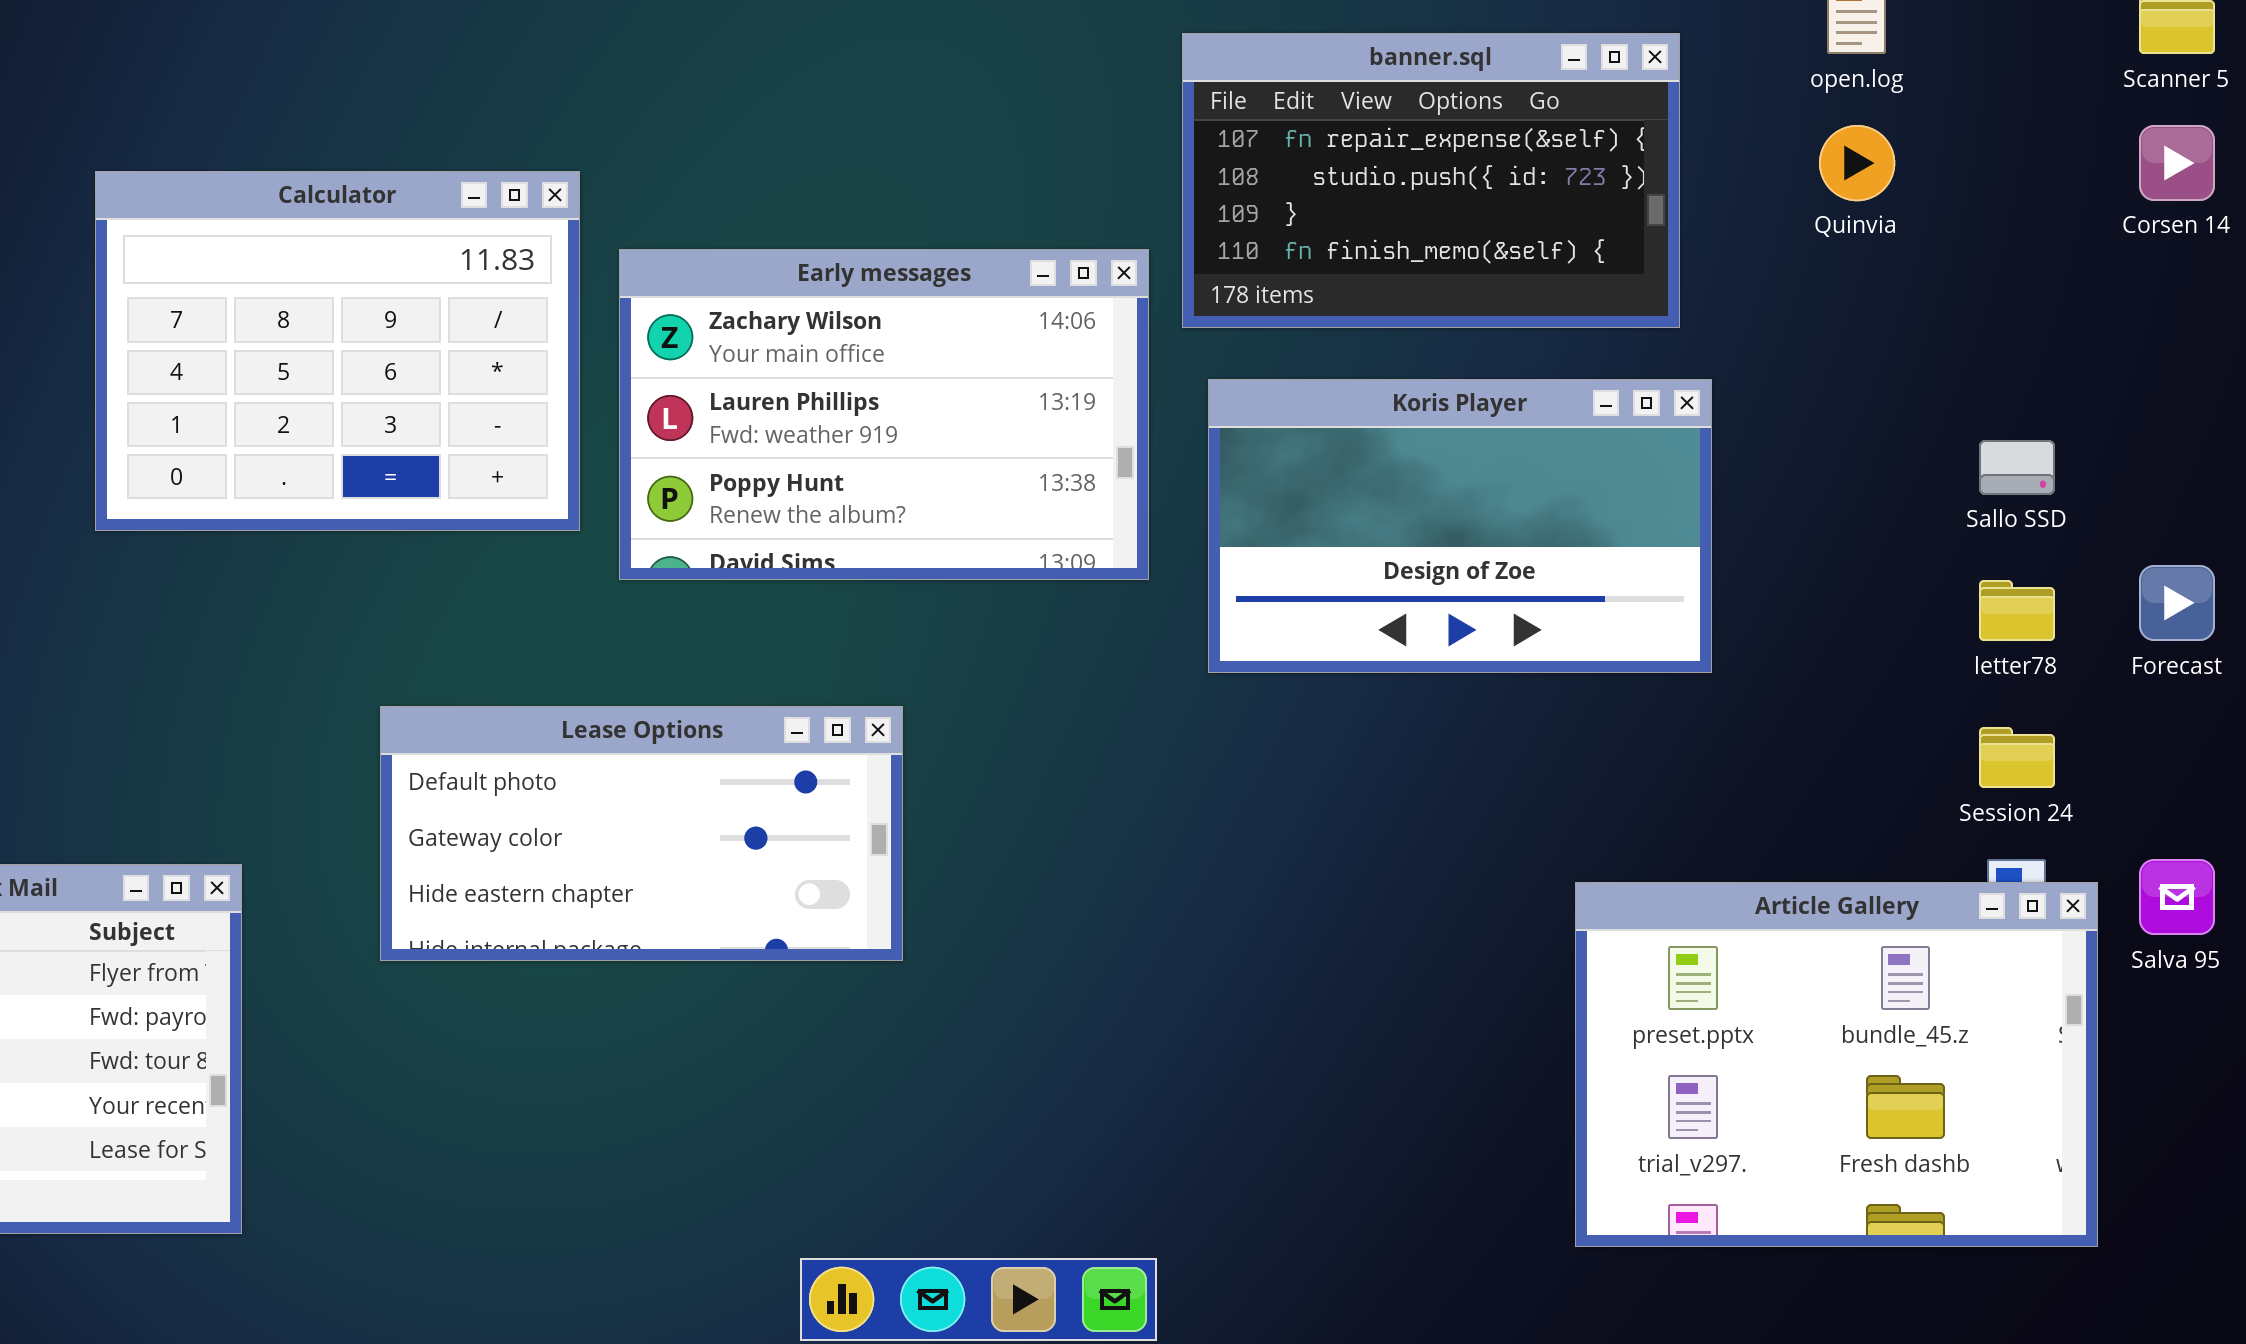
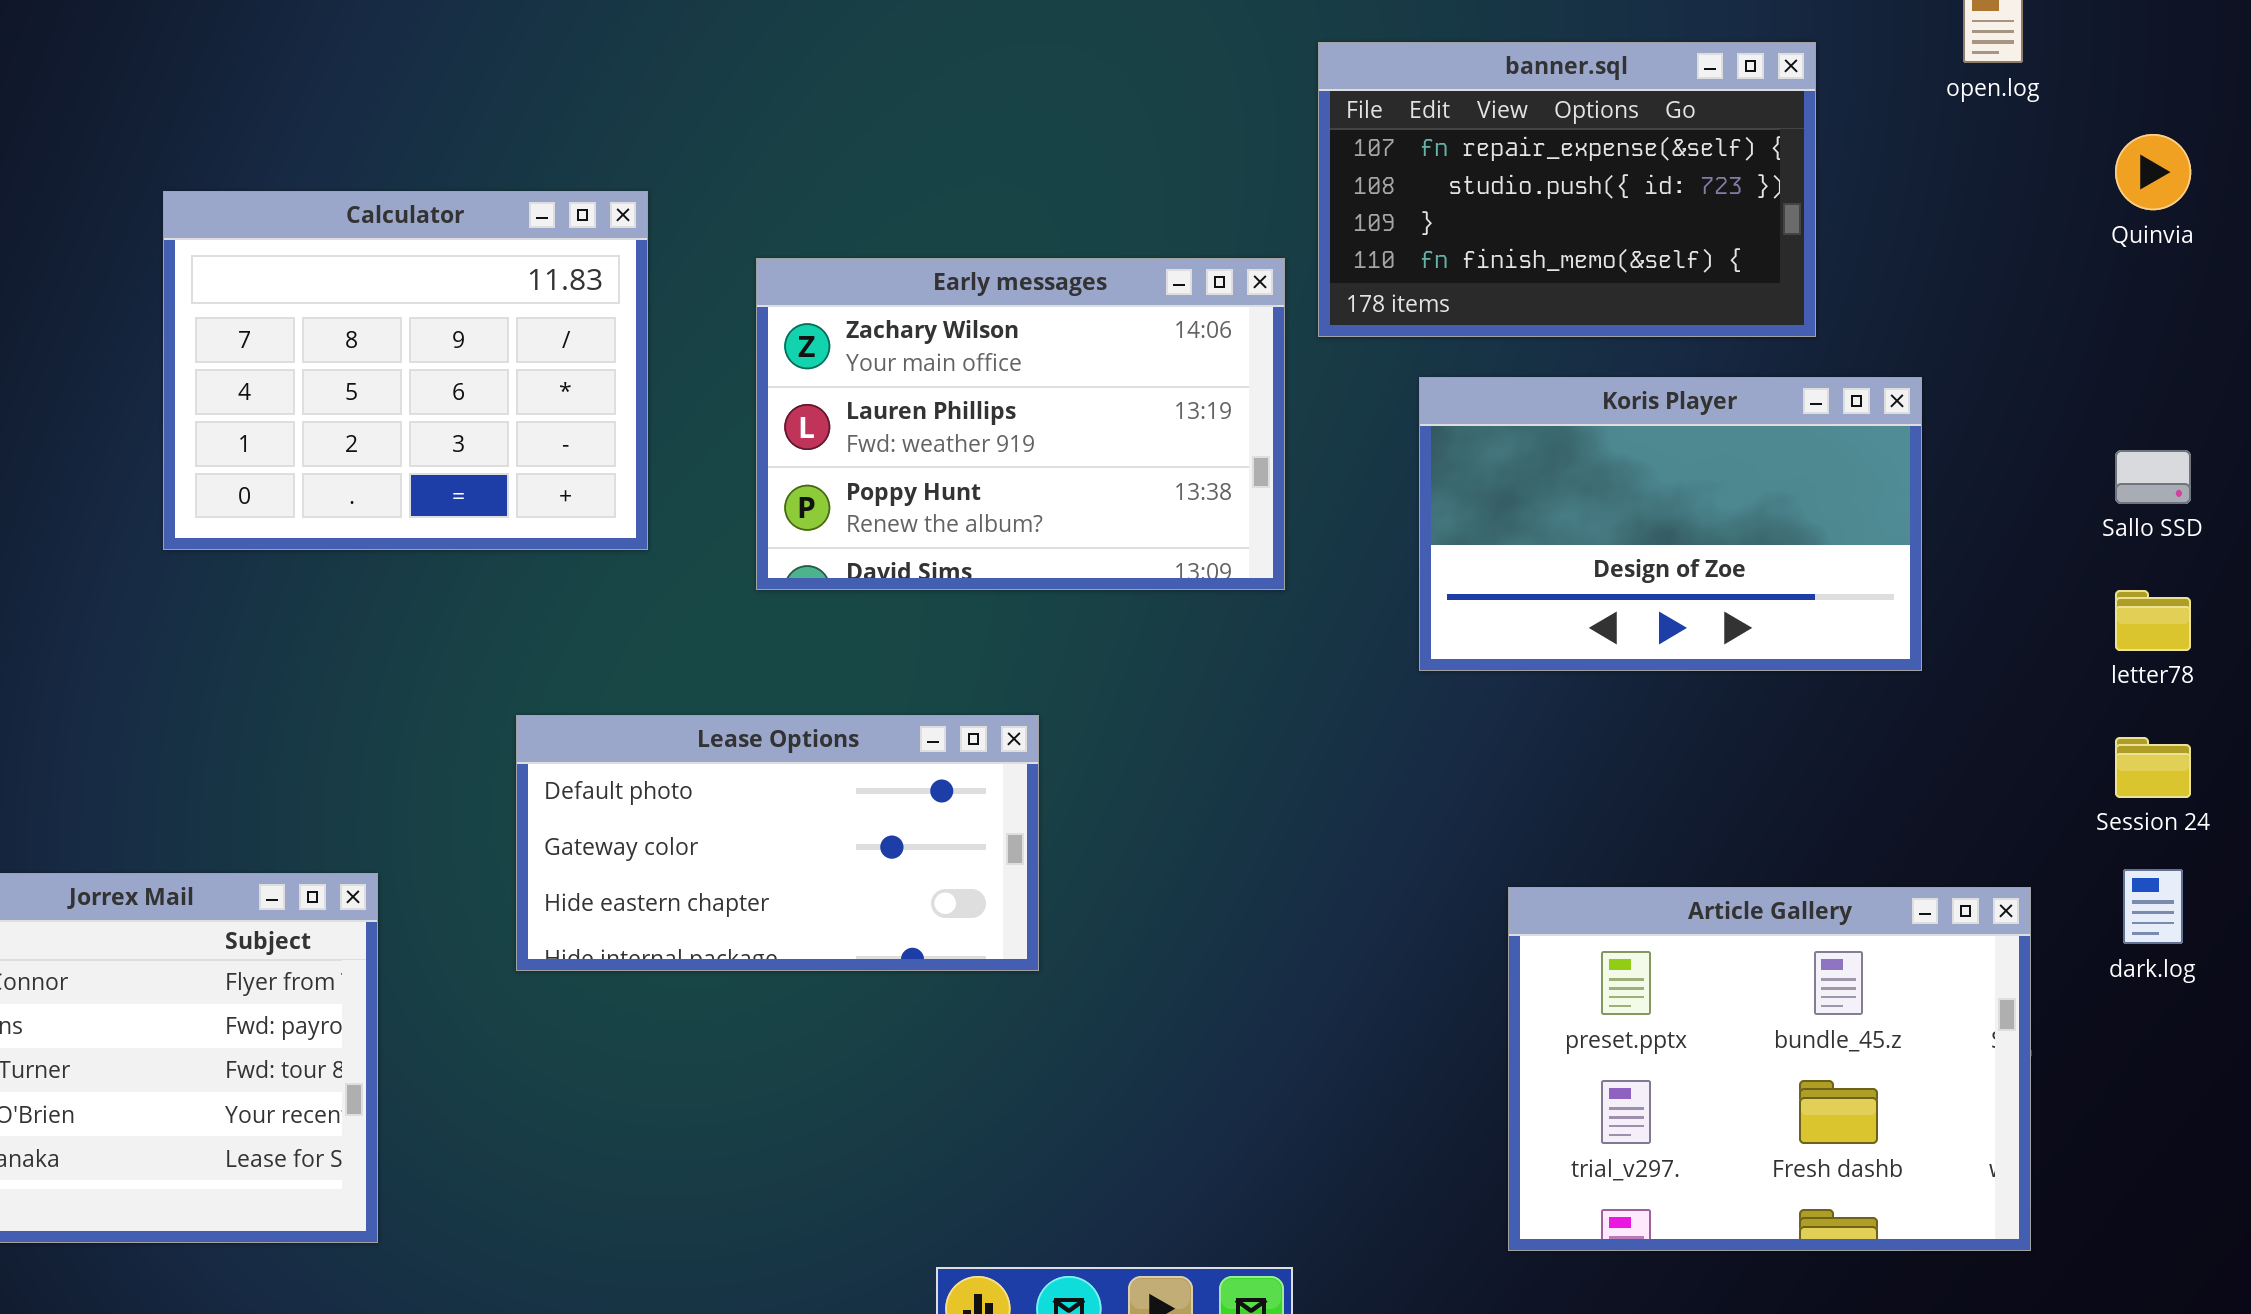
Quinvia: [1819,125,1895,201] -> [2115,134,2191,210], moved
Calculator: [95,171,580,531] -> [163,191,648,550], moved
Koris Player: [1208,379,1712,673] -> [1419,377,1922,671], moved
Article Gallery: [1575,882,2098,1247] -> [1508,887,2031,1251], moved

